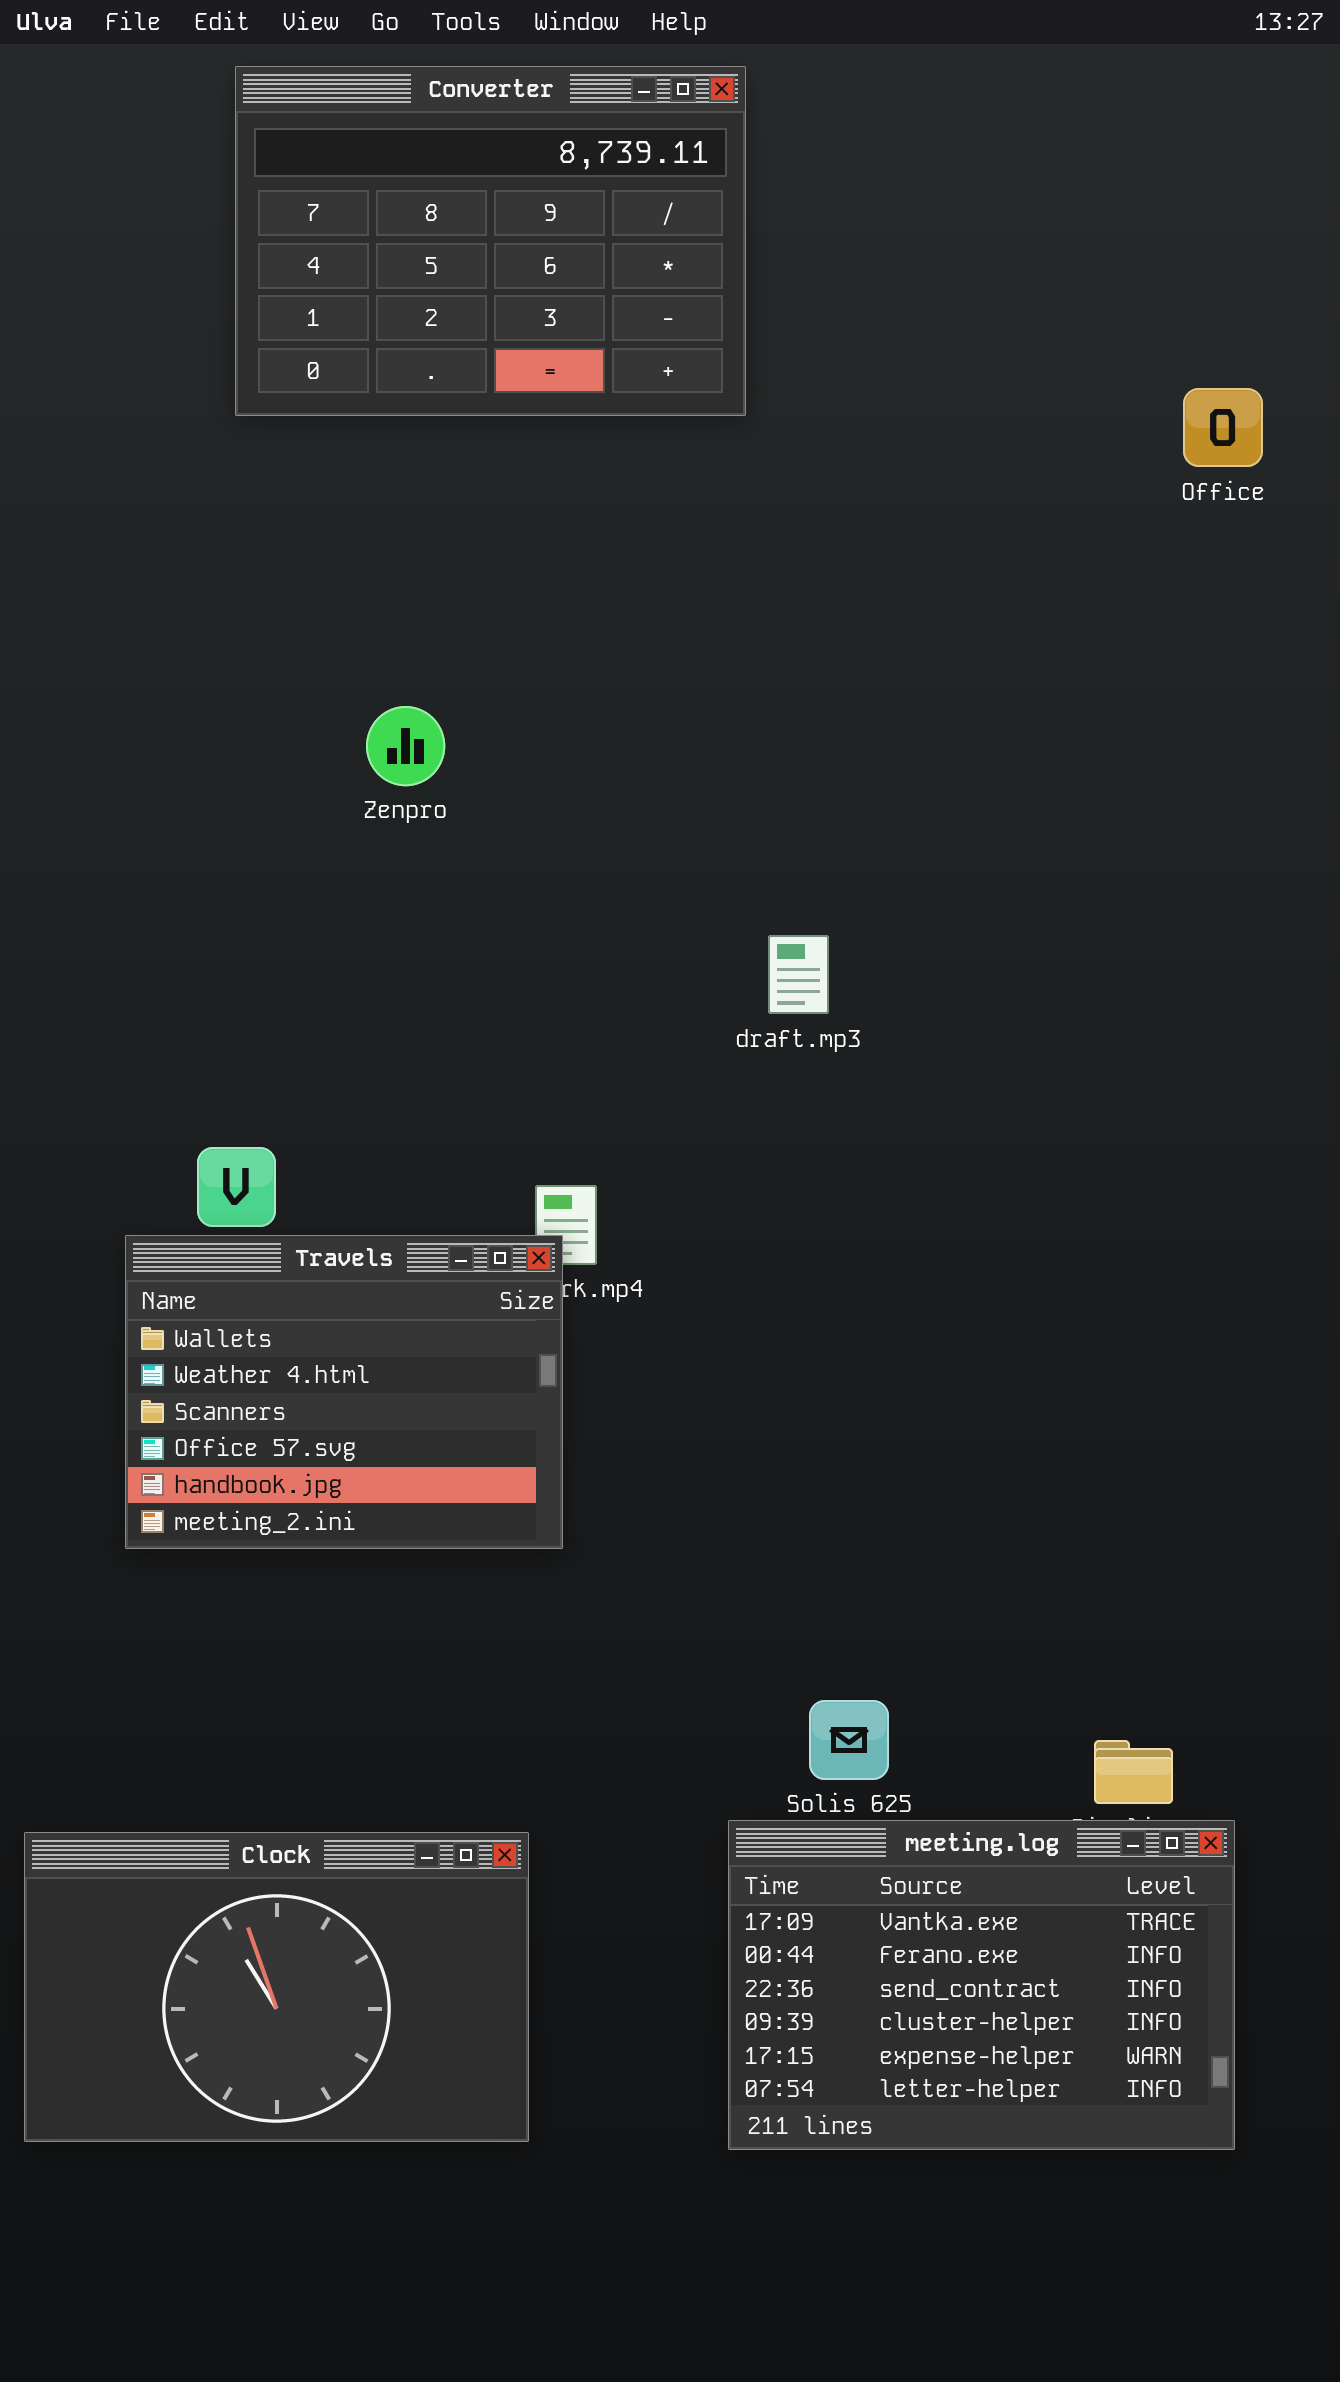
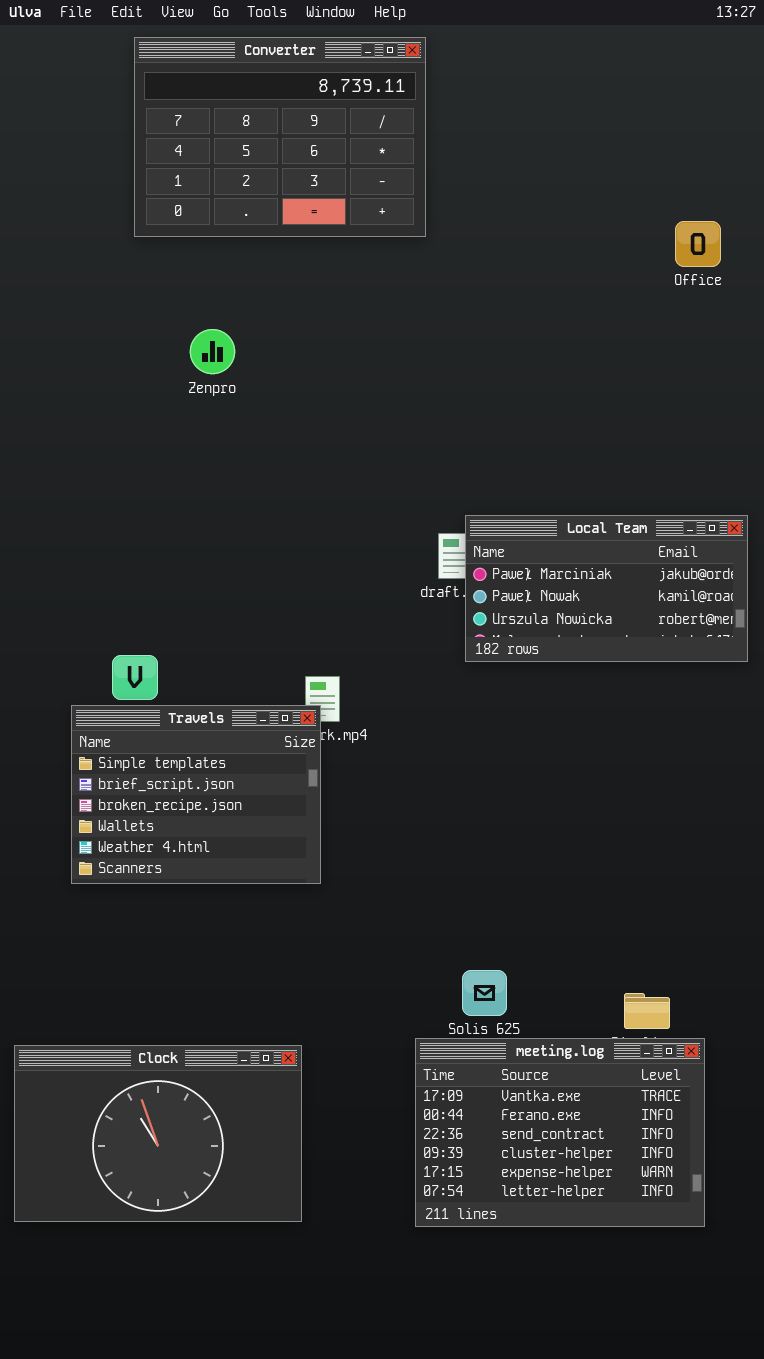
Zenpro: [366,706,445,786] -> [190,329,235,374], moved
Local Team: none -> [465,515,748,662], opened
Travels: [125,1235,563,1549] -> [71,705,321,884], scrolled up 3 rows

